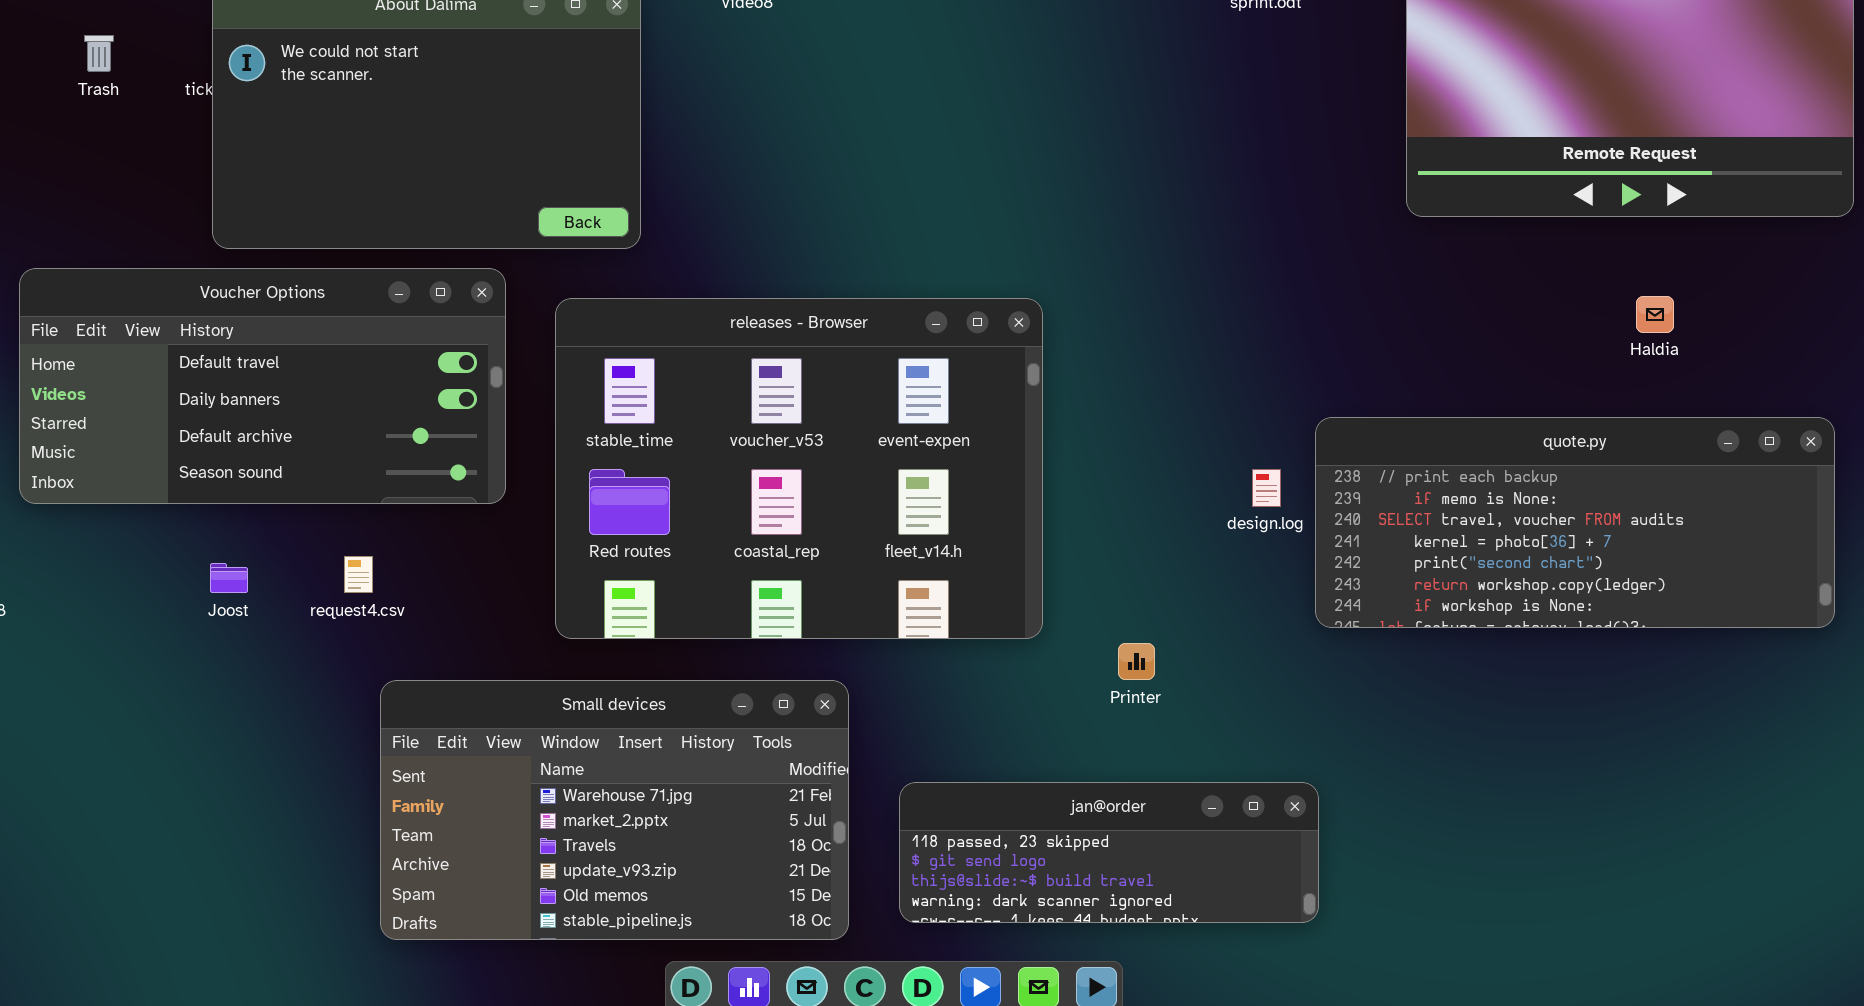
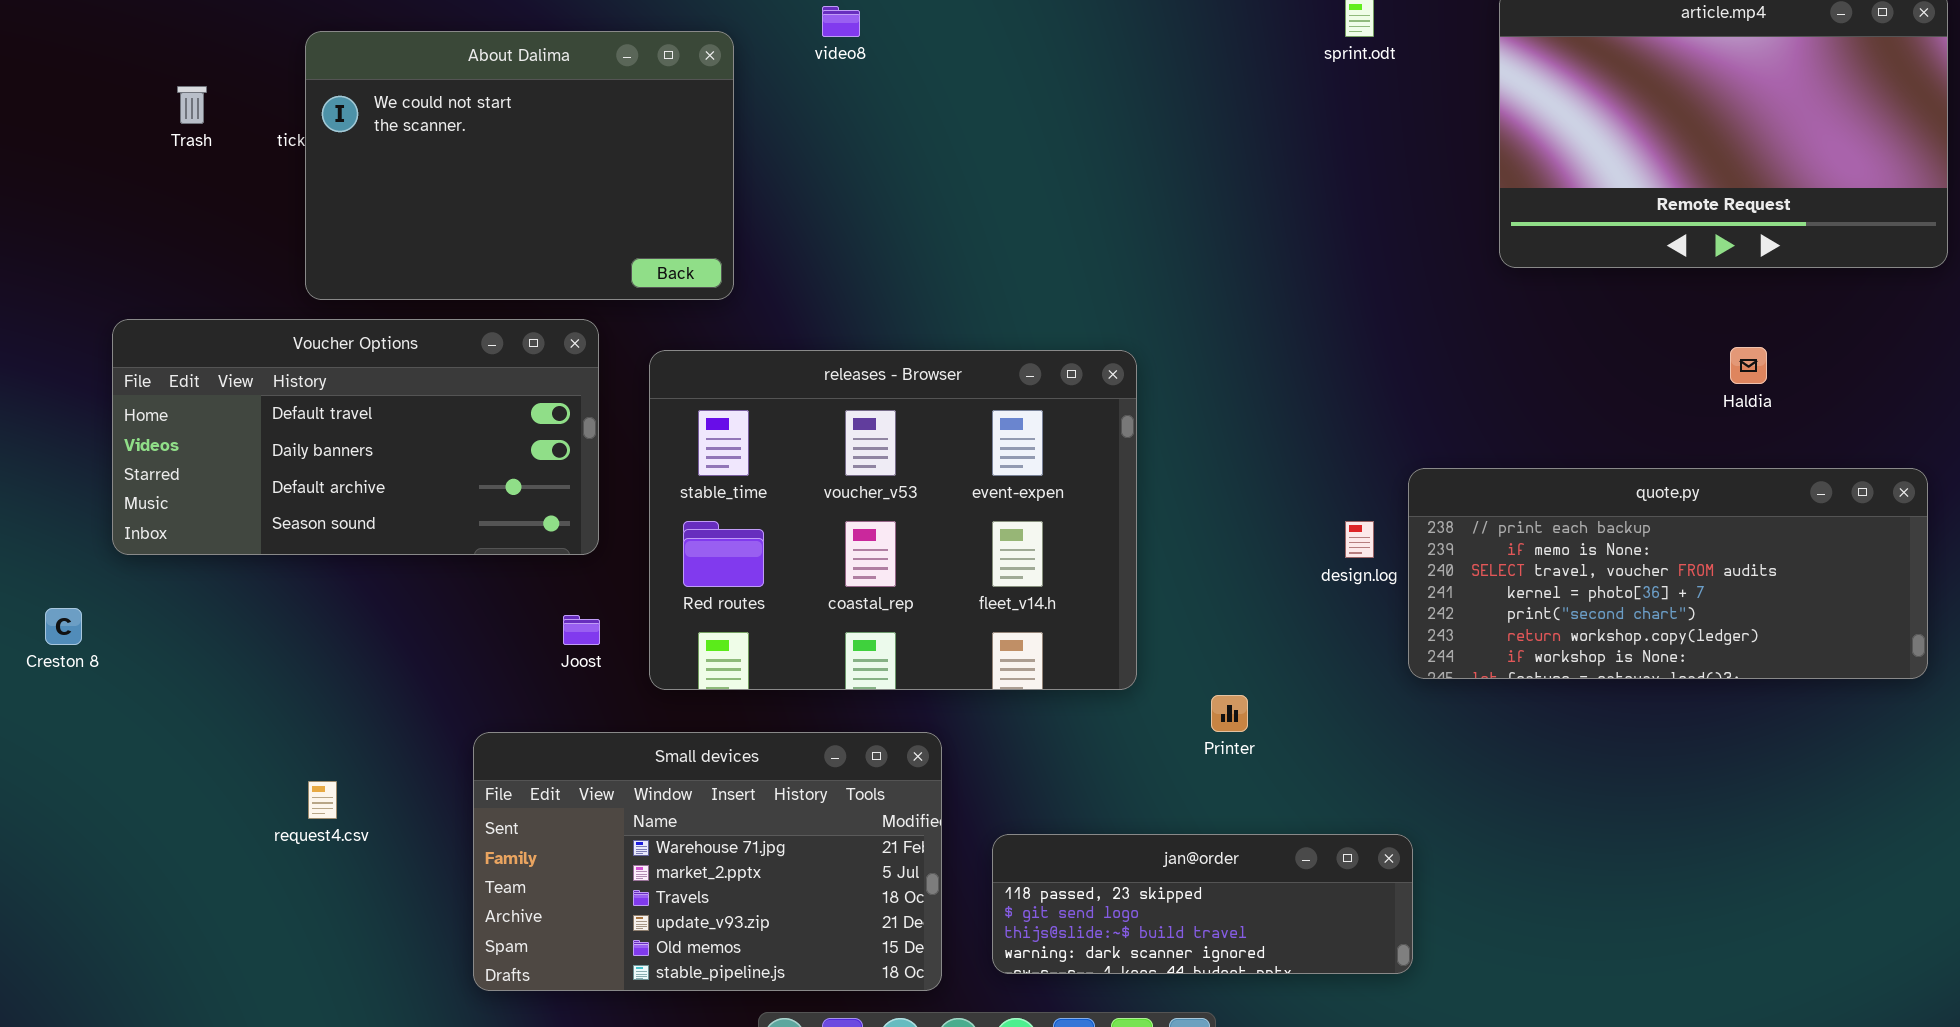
request4.csv: [344,556,373,593] -> [308,781,337,819], moved
Joost: [210,563,248,593] -> [563,615,600,645], moved

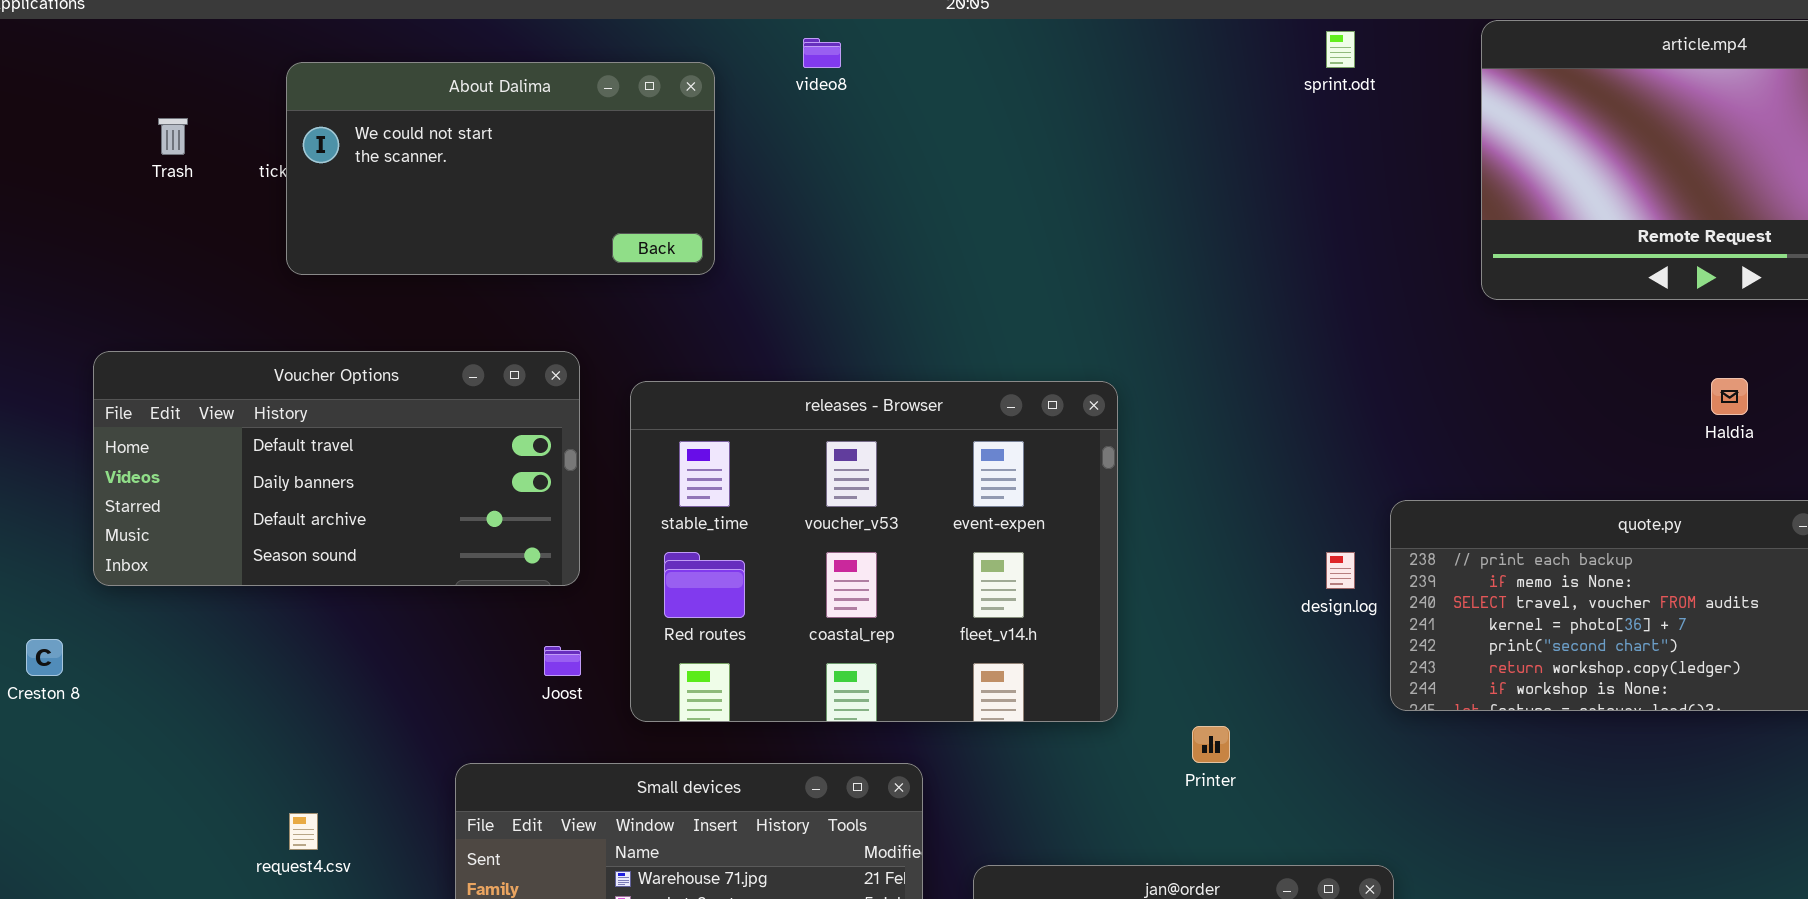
About Dalima: [305,31,734,300] -> [286,62,715,275], resized

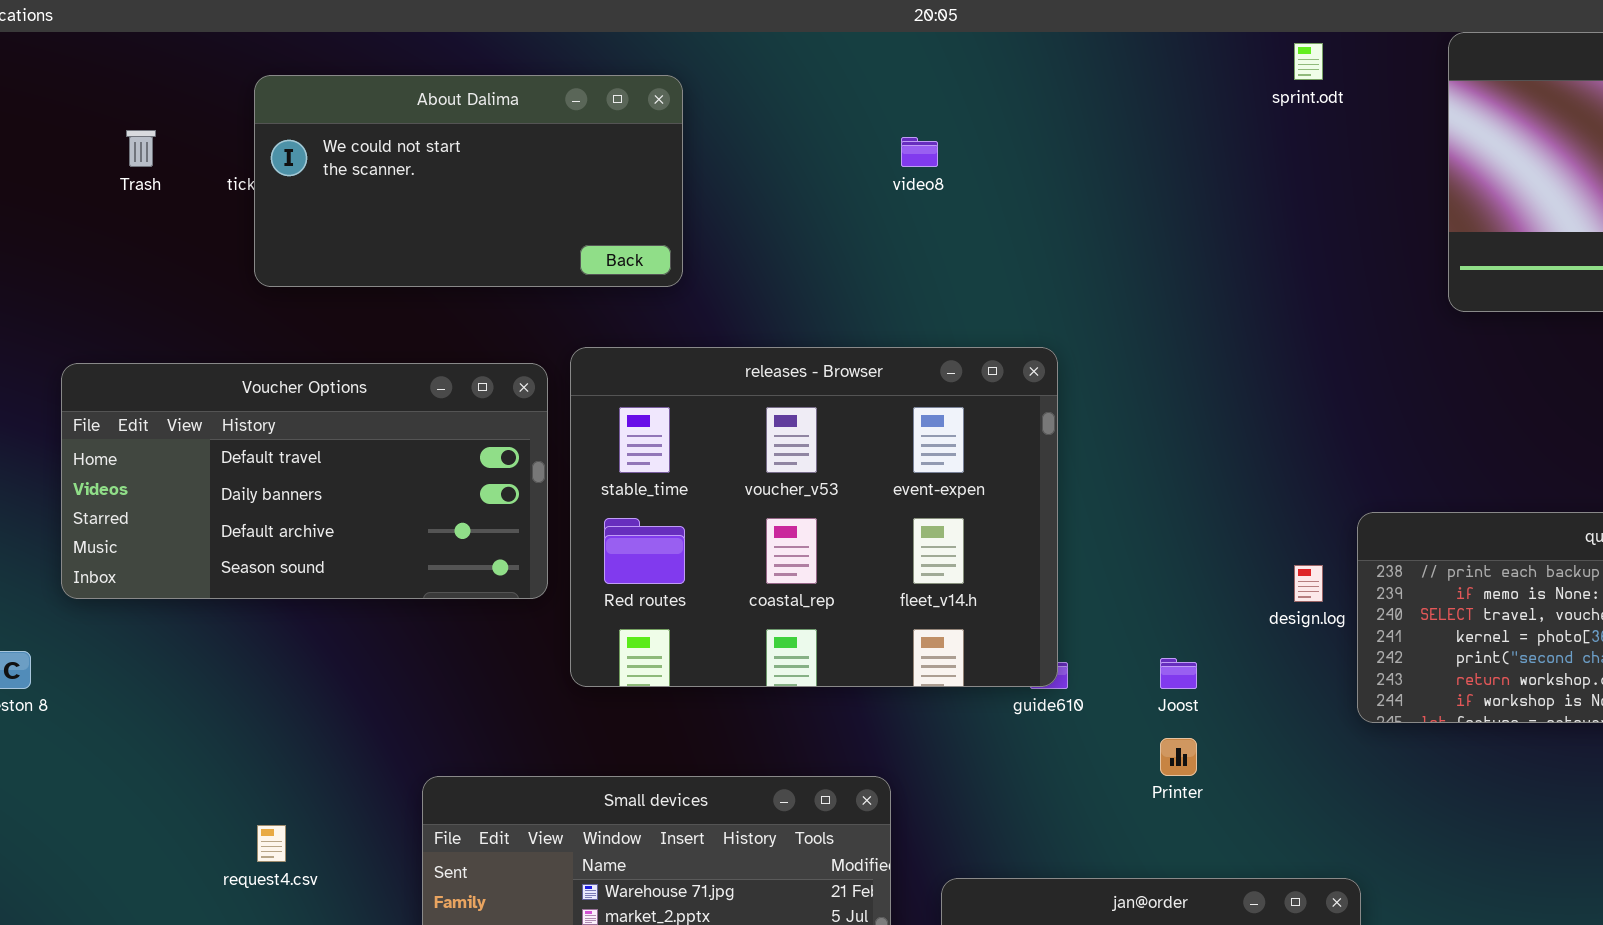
video8: [803,38,841,68] -> [901,137,938,167], moved
releases - Browser: [630,381,1118,722] -> [570,347,1058,687], moved
Joost: [544,646,581,676] -> [1160,658,1197,689], moved

